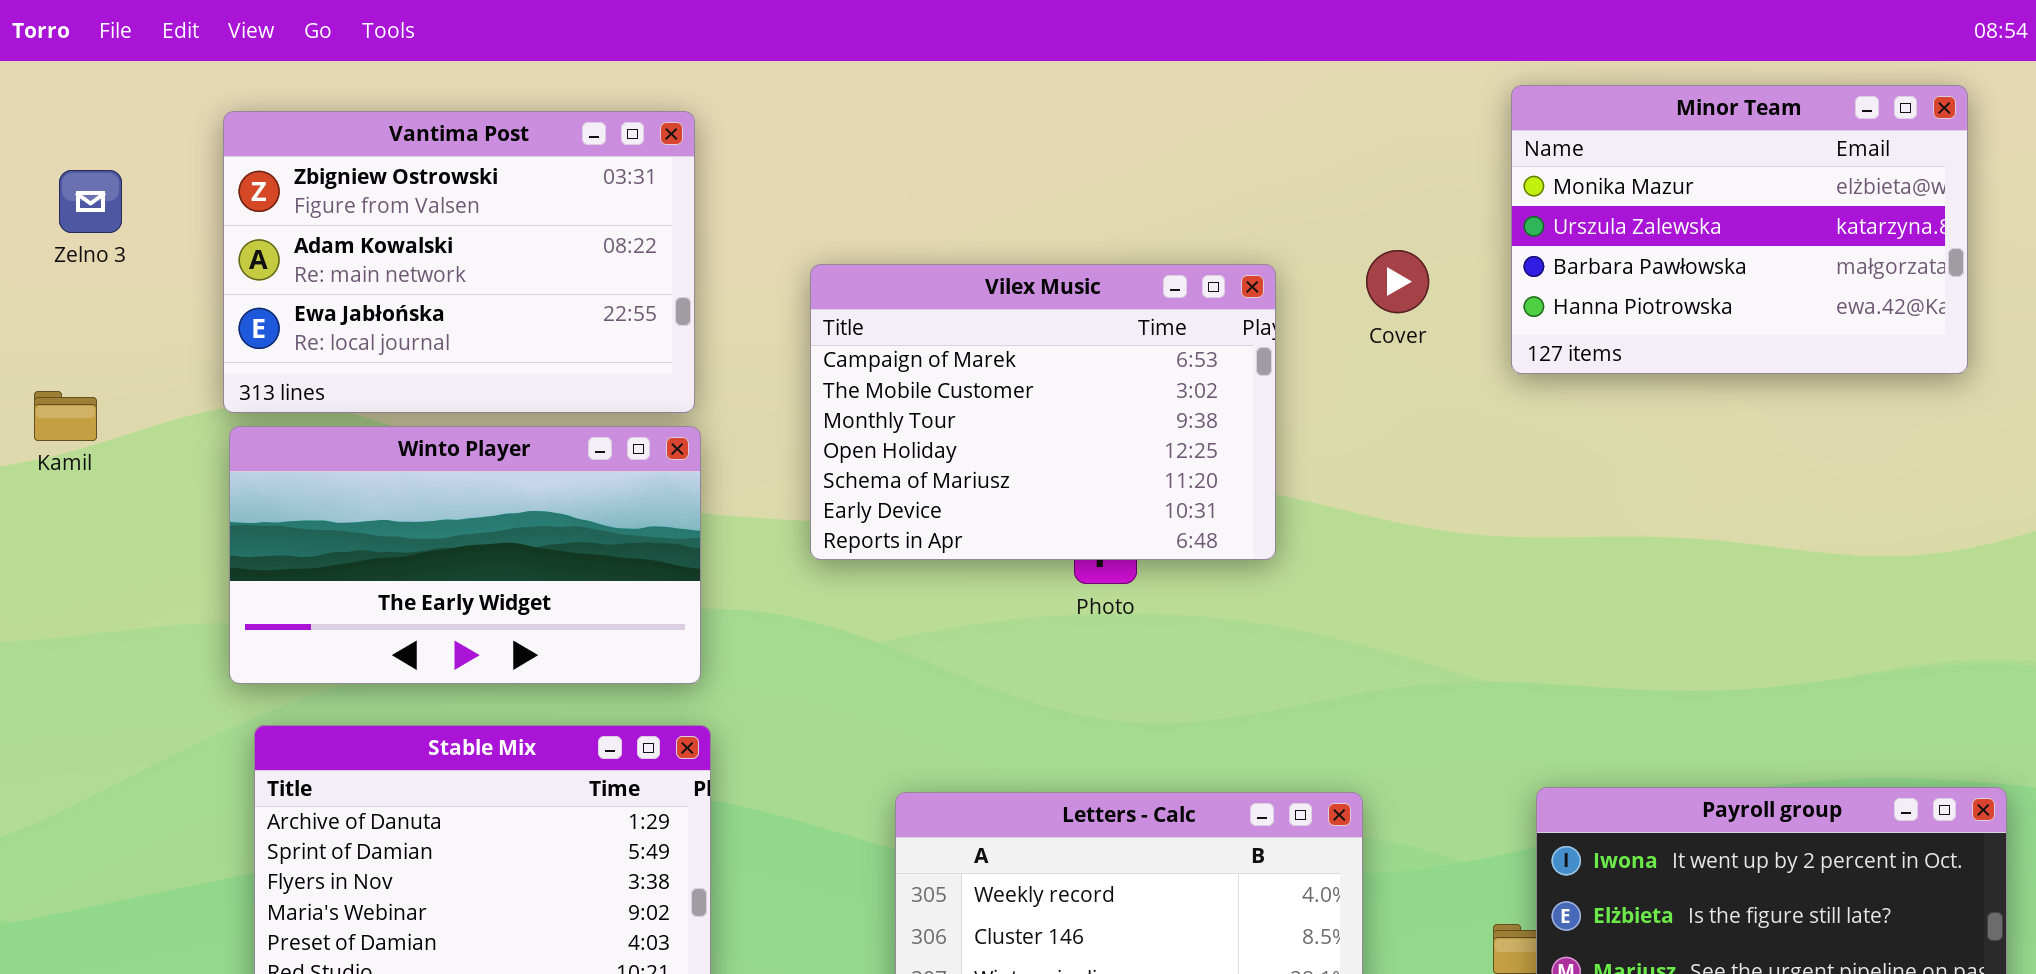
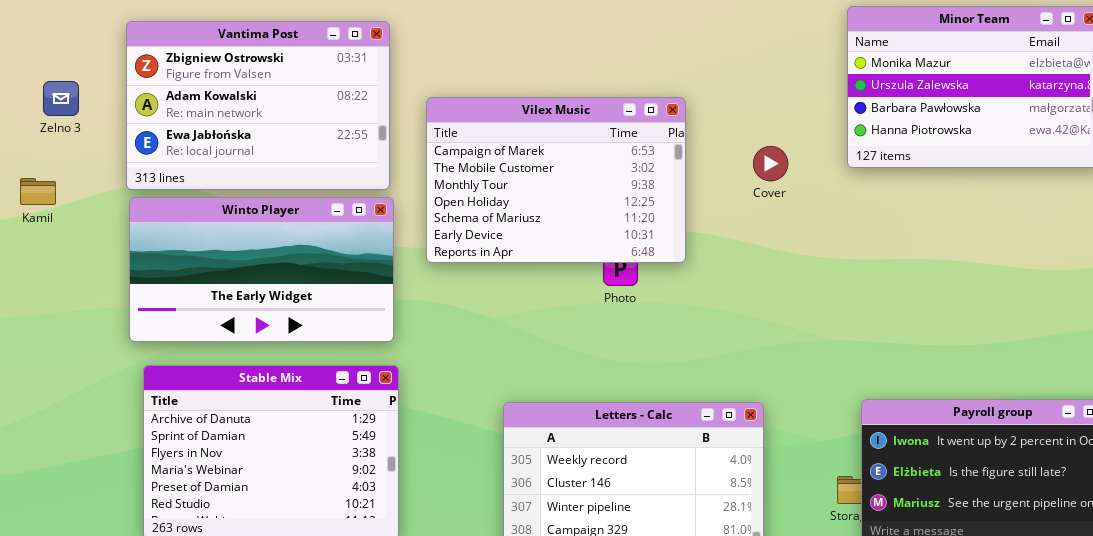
Zelno 3: [59,170,122,233] -> [43,81,79,116], moved
Cover: [1366,250,1429,313] -> [753,146,788,181], moved
Vilex Music: [810,264,1276,560] -> [426,97,686,263], moved

